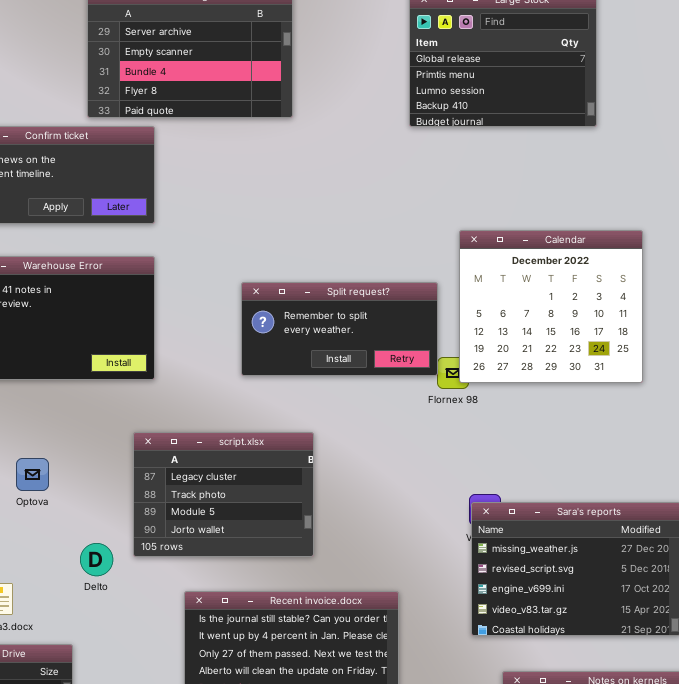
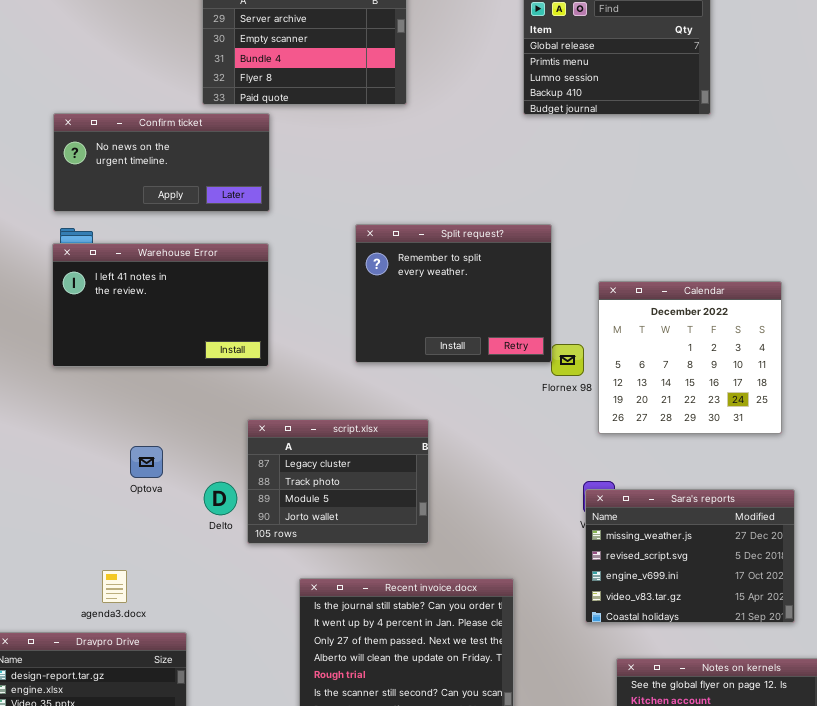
Calendar: [459,230,643,383] -> [598,281,782,434], moved
Split request?: [241,282,438,376] -> [355,224,552,363], resized
Delto: [80,543,113,576] -> [204,482,237,515], moved

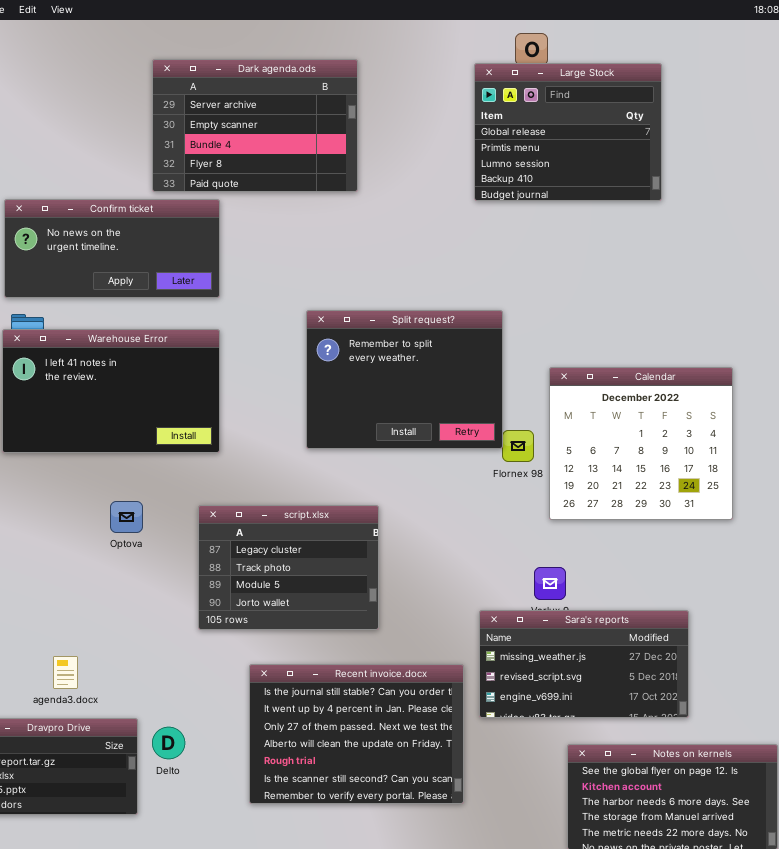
Optova: [130,446,163,478] -> [110,501,143,533], moved
Delto: [204,482,237,515] -> [152,727,185,759], moved
Sara's reports: [585,489,795,623] -> [479,610,689,718], moved, resized

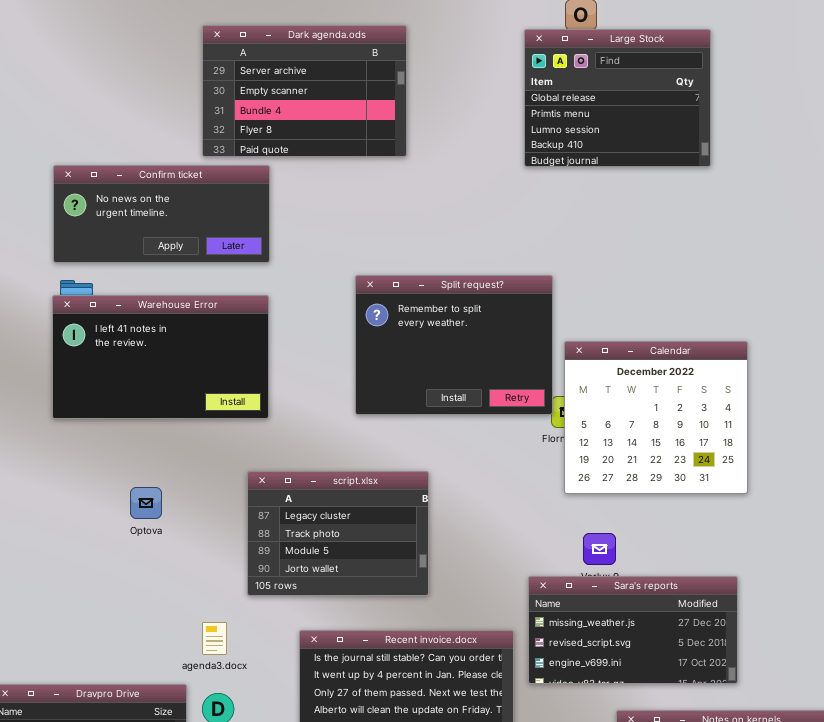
Calendar: [549,367,733,520] -> [564,341,748,494], moved
Optova: [110,501,143,533] -> [130,487,162,519], moved
agenda3.docx: [53,656,78,689] -> [202,622,227,655], moved

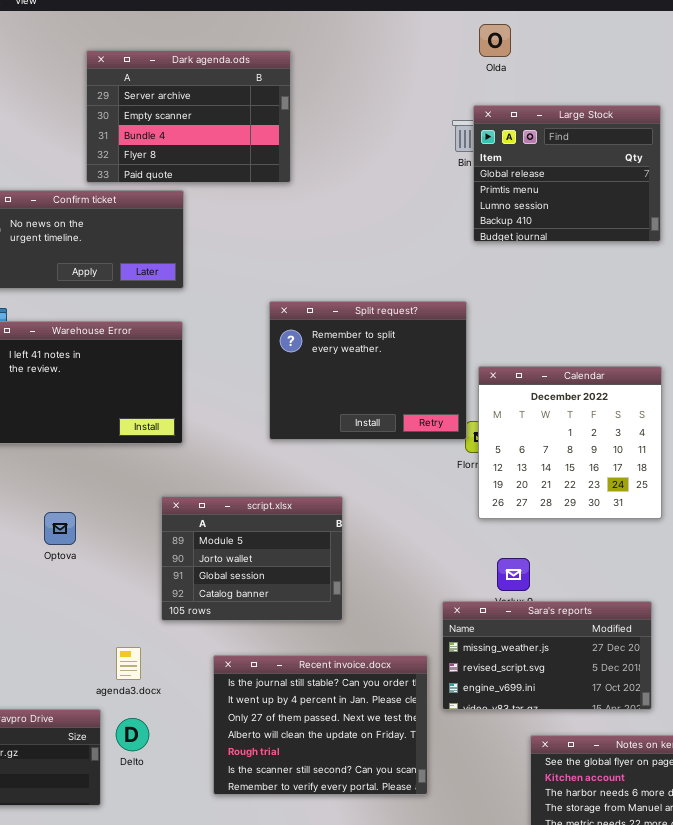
Dark agenda.ods: [202,25,407,157] -> [86,50,291,183], moved
Large Stock: [524,29,711,167] -> [473,105,661,242], moved
script.xlsx: [247,471,429,596] -> [161,496,343,621], scrolled down 2 rows

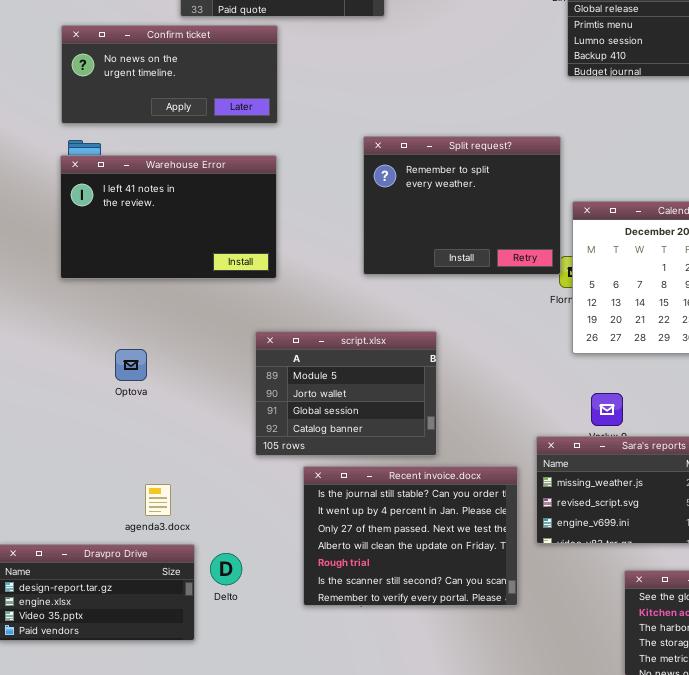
Optova: [44,512,76,545] -> [115,349,147,381], moved
agenda3.docx: [116,647,141,680] -> [145,484,171,516], moved
Recent invoice.docx: [213,655,428,795] -> [303,466,518,606], moved

